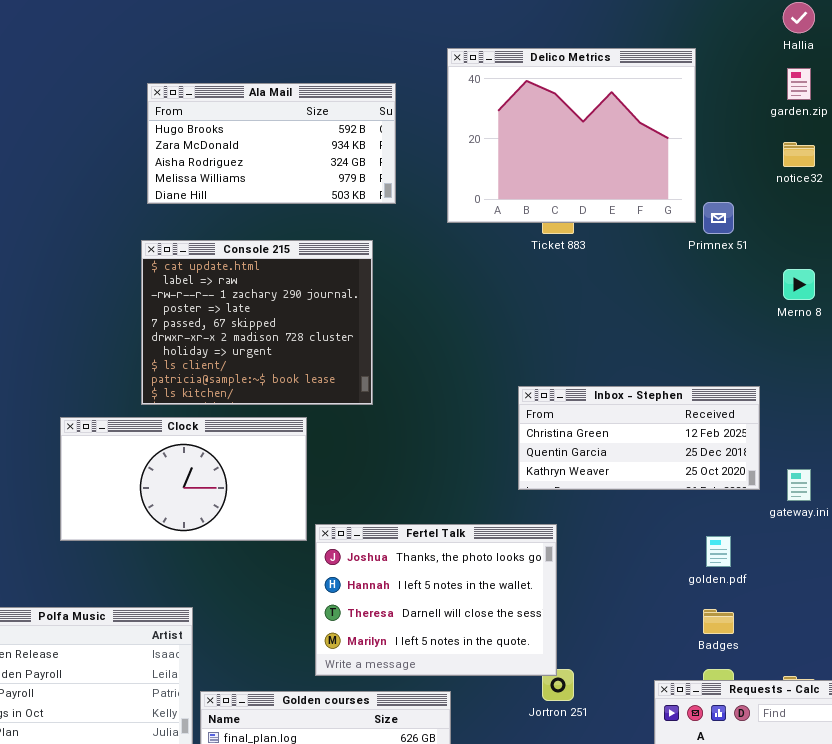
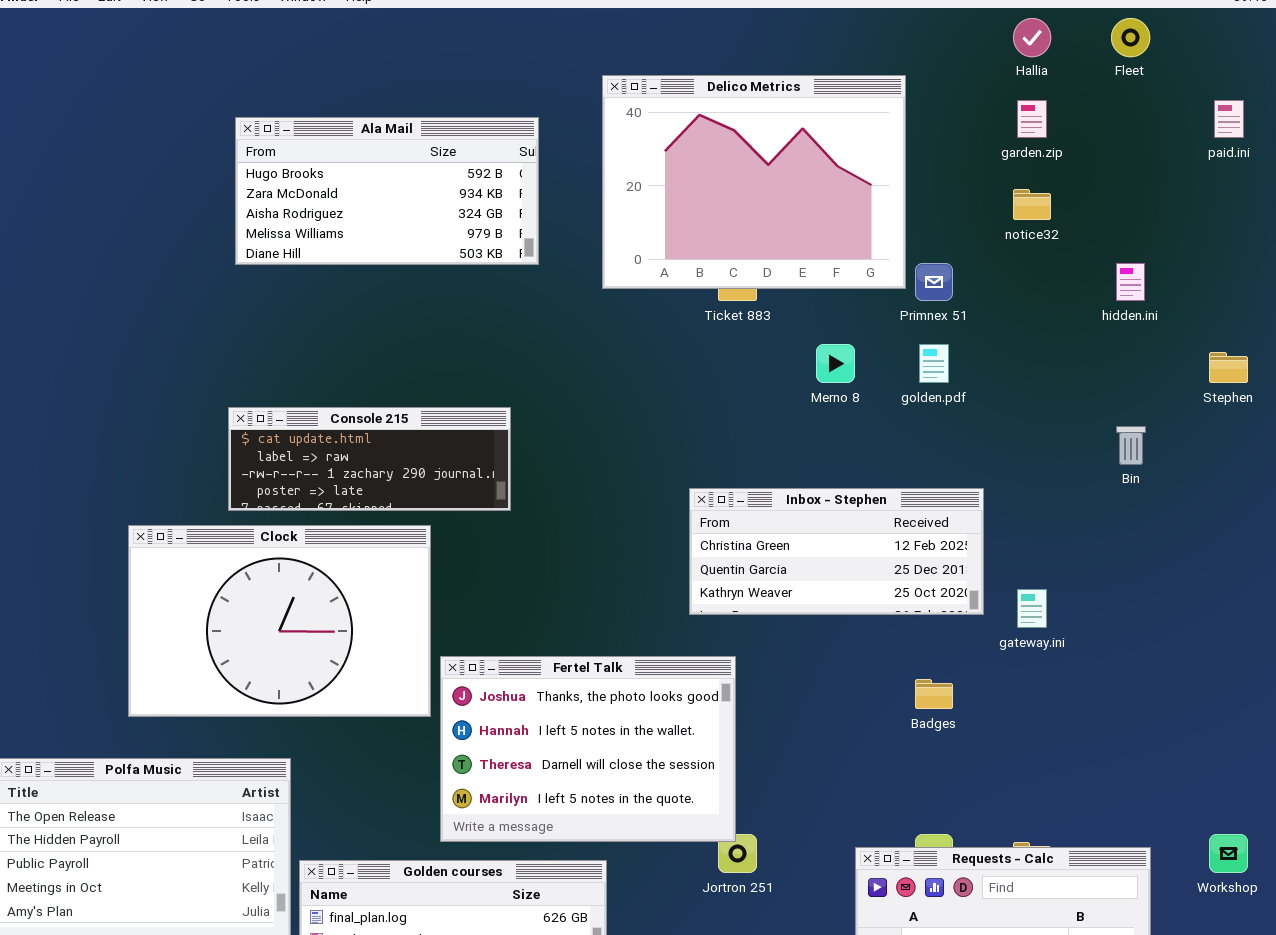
Console 215: [141,240,373,405] -> [228,407,511,511], resized
Merno 8: [783,269,815,300] -> [816,344,855,383], moved
Clock: [60,417,307,541] -> [128,525,431,717], resized
golden.pdf: [706,536,731,567] -> [919,344,949,383], moved
Badges: [703,609,734,634] -> [915,679,953,709], moved

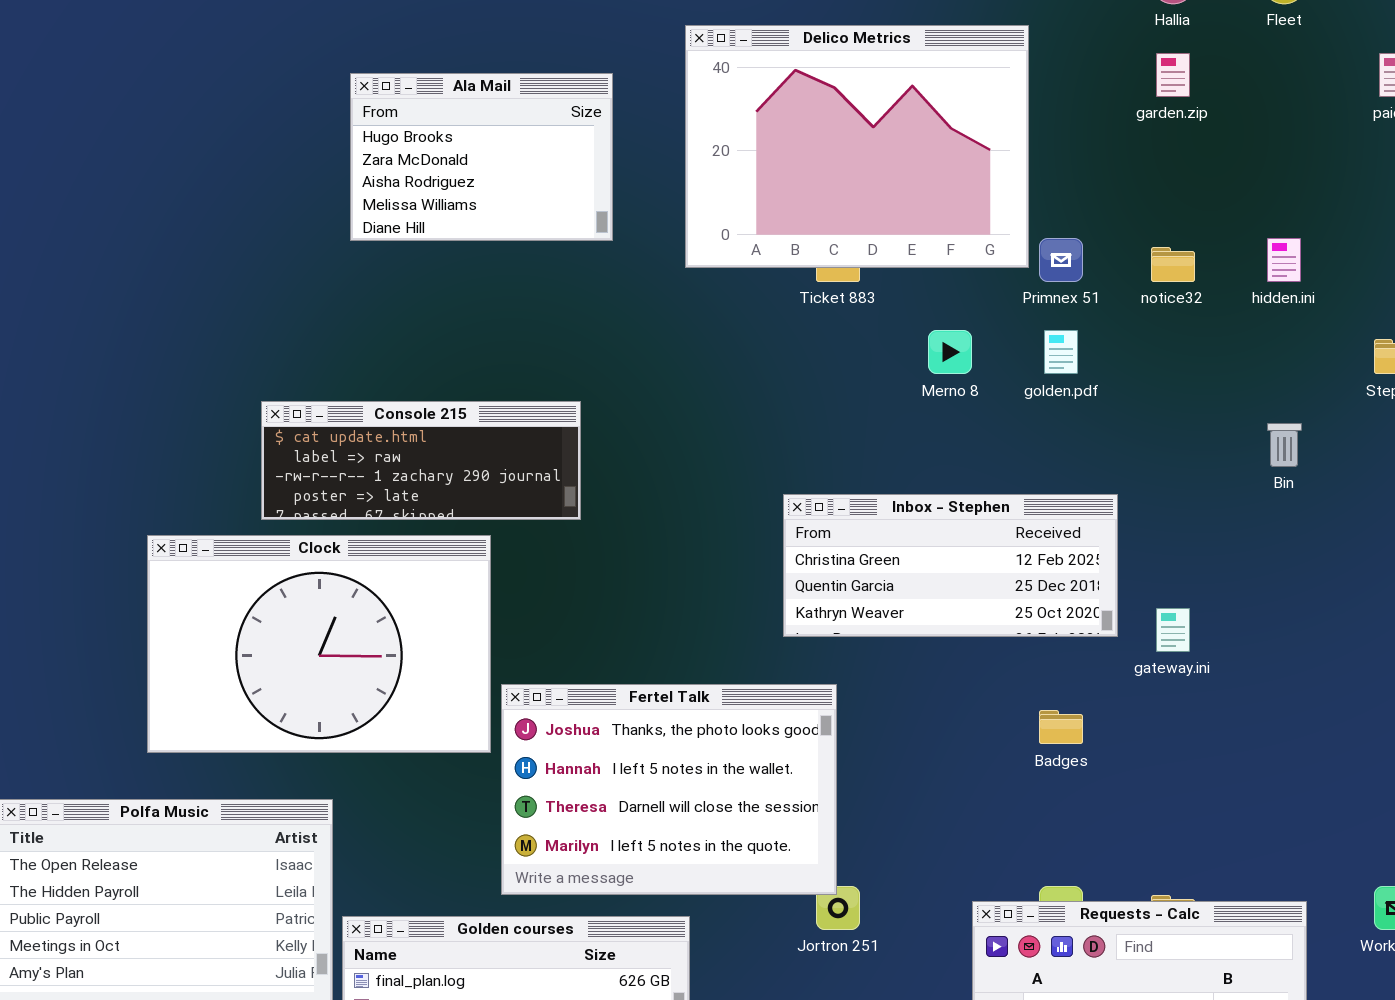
Ala Mail: [235,117,539,265] -> [350,73,613,241], resized
notice32: [1013,189,1051,220] -> [1151,247,1195,282], moved

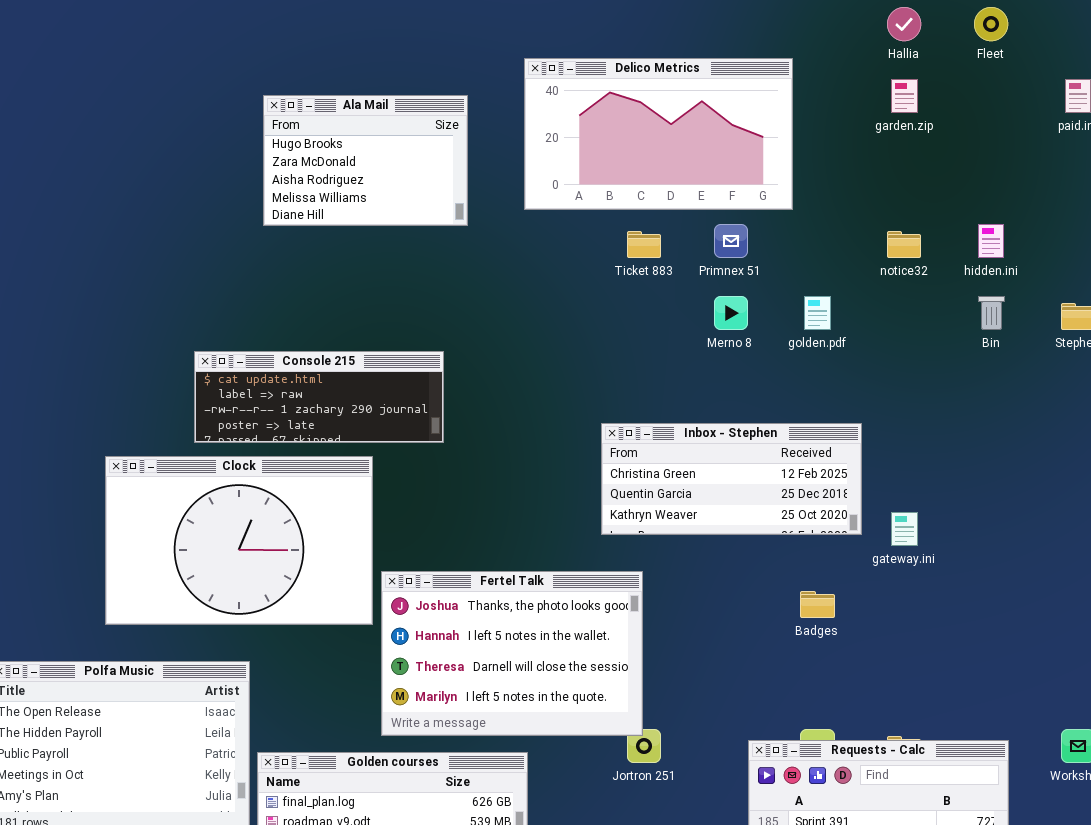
Delico Metrics: [685,25,1029,268] -> [524,58,793,210], resized
Primnex 51: [1039,238,1083,282] -> [714,224,748,258], moved
Bin: [1267,423,1302,467] -> [978,296,1005,330], moved

